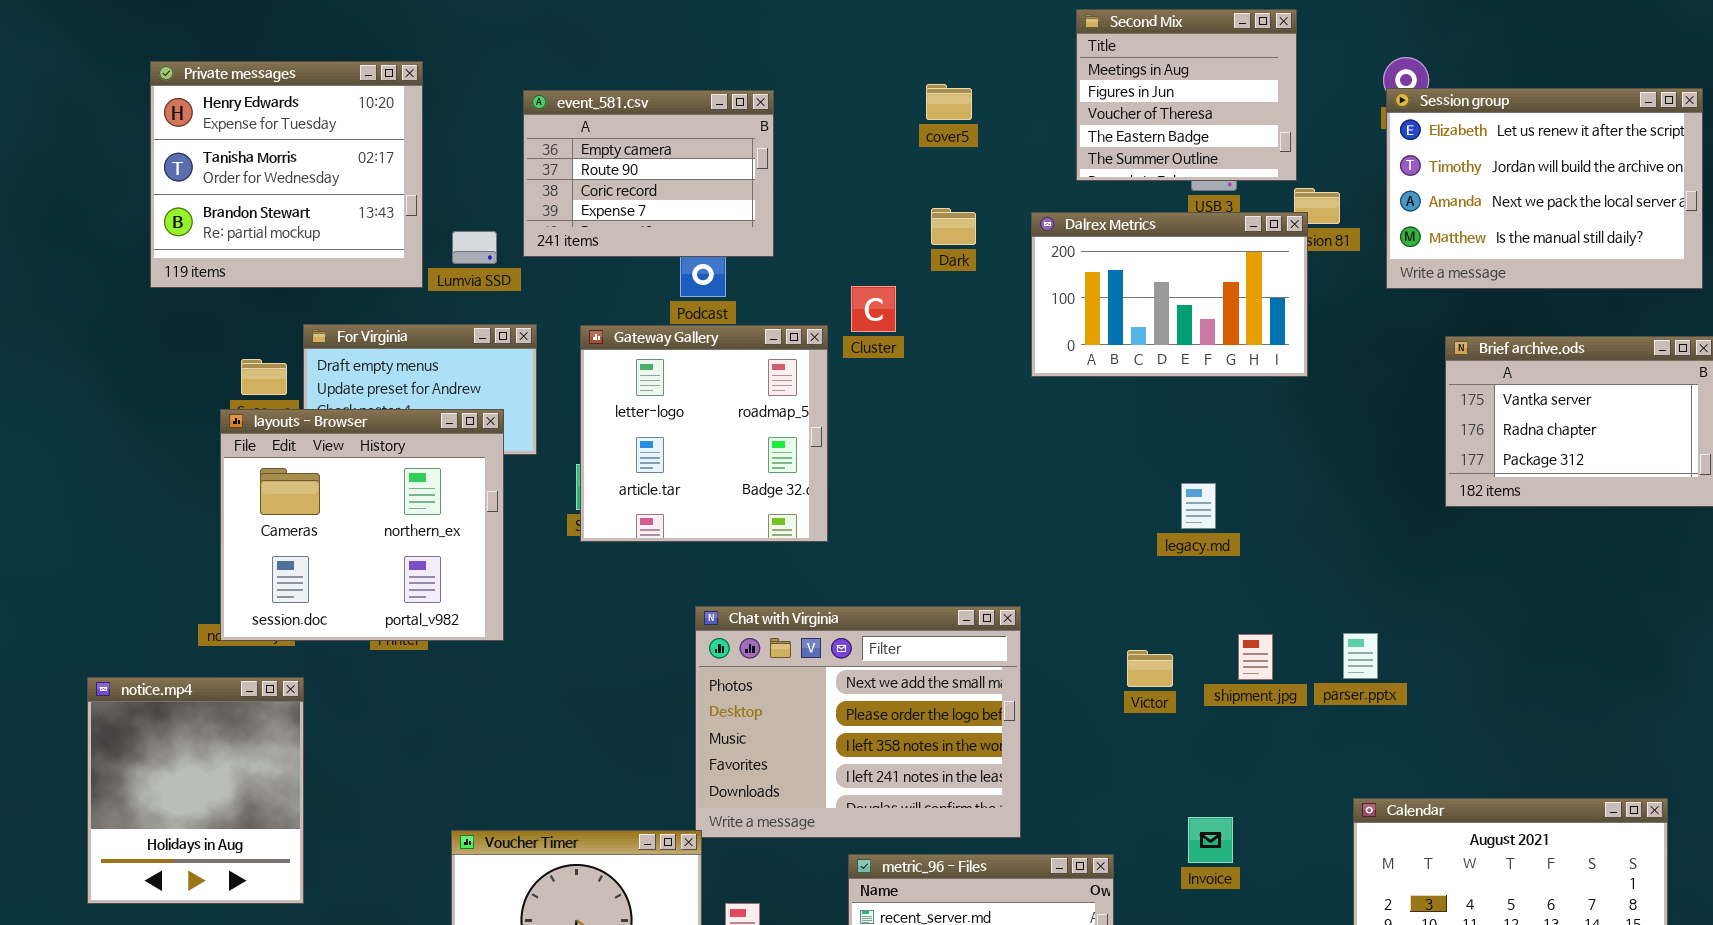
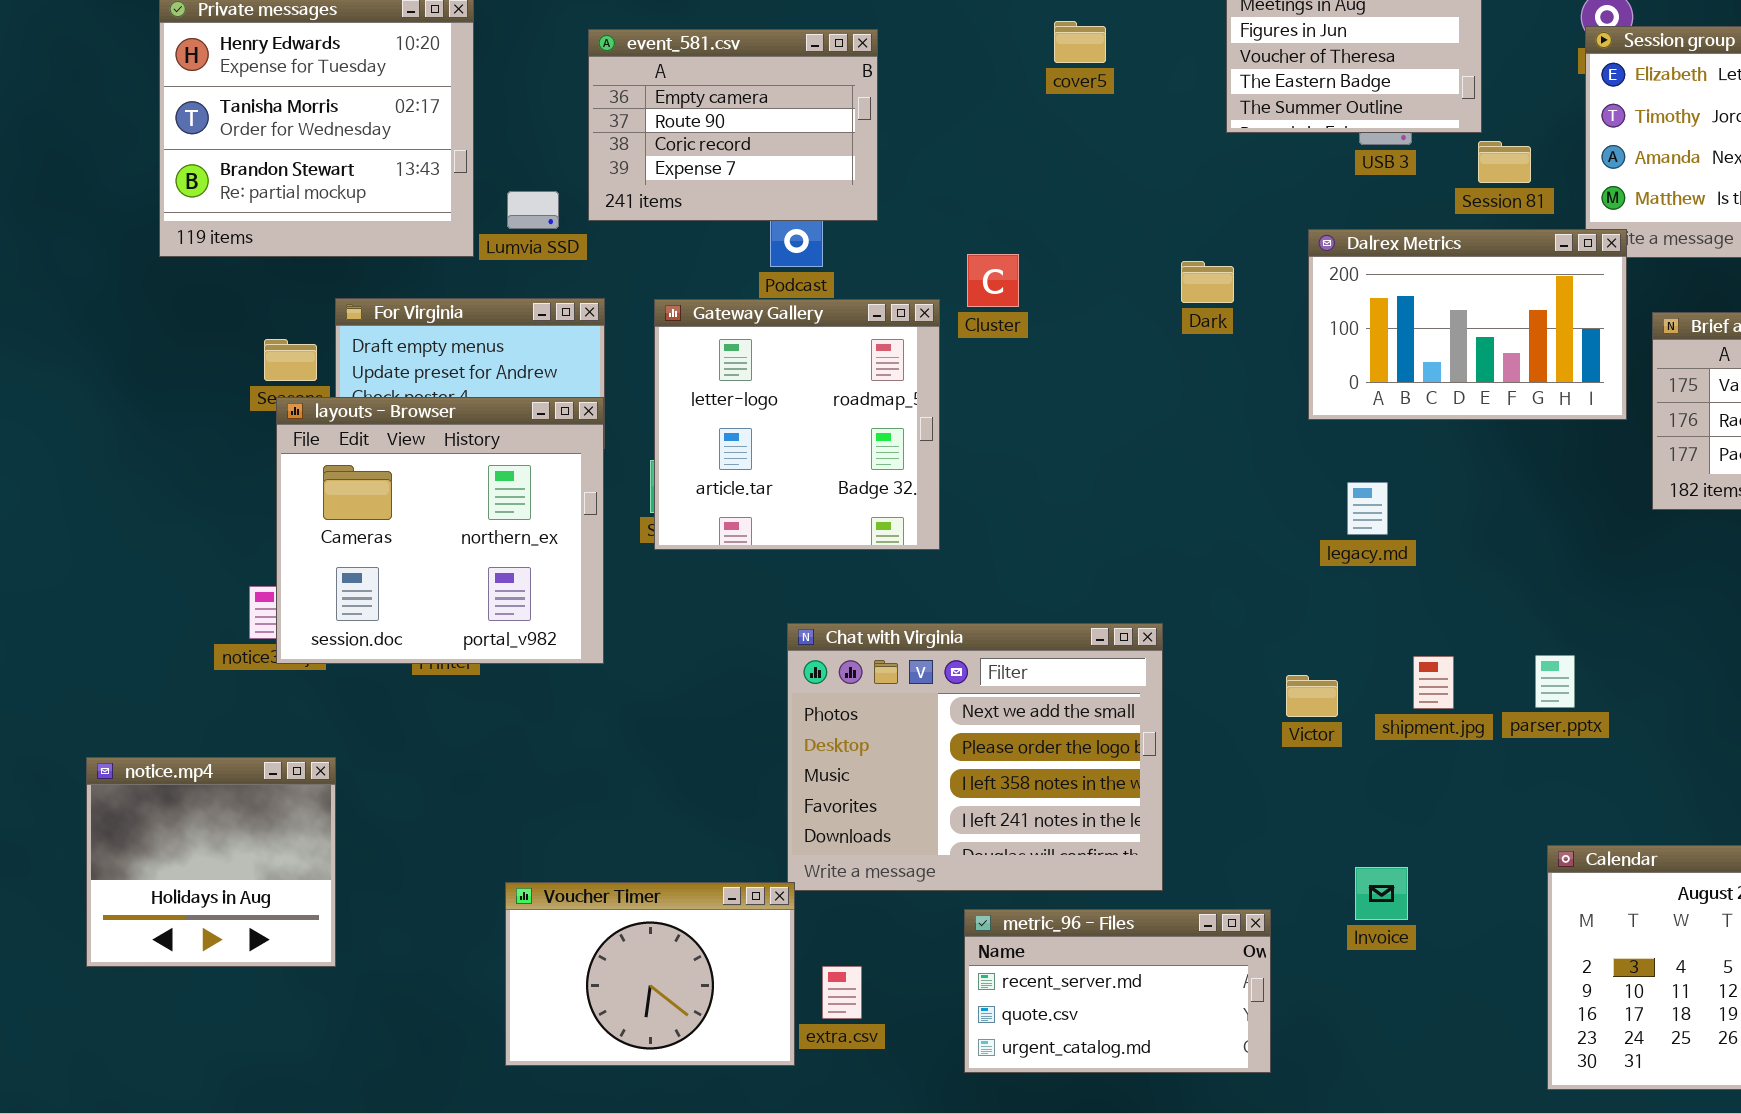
Dark: [931,208,976,245] -> [1181,261,1234,303], moved
Dalrex Metrics: [1031,212,1308,377] -> [1308,229,1627,420], moved
layouts - Browser: [220,409,504,641] -> [276,397,604,664], moved
notice.mp4: [87,677,304,904] -> [86,757,336,967], resized

